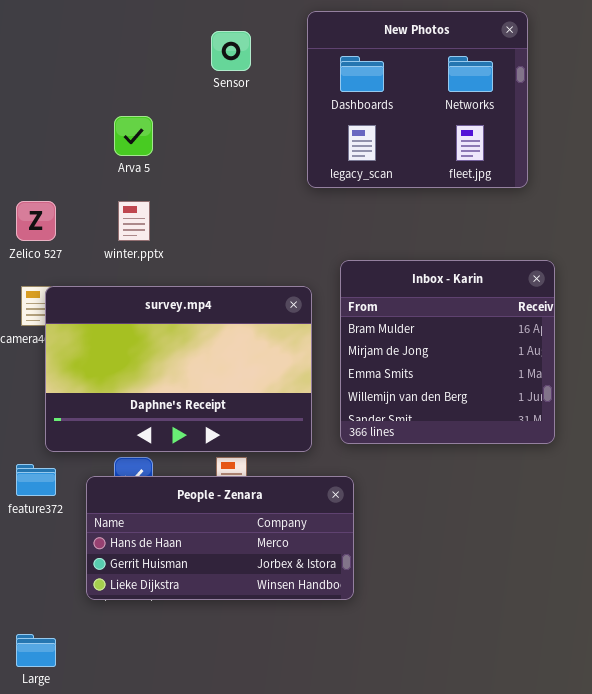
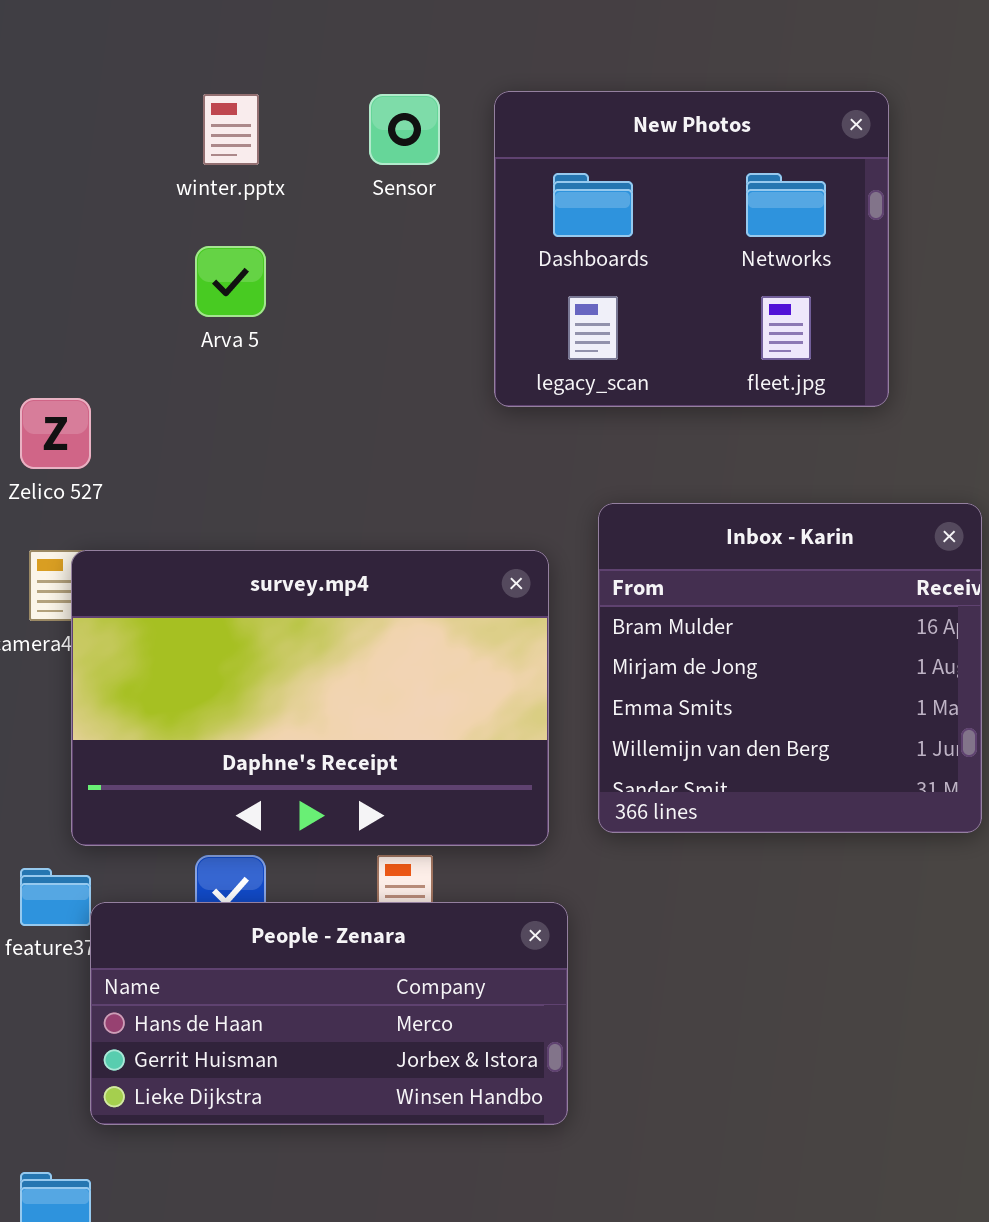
New Photos: [307,11,528,188] -> [494,91,889,407], moved
winter.pptx: [118,201,150,241] -> [203,94,259,165], moved
People - Zenara: [86,476,354,600] -> [90,902,568,1125], moved

